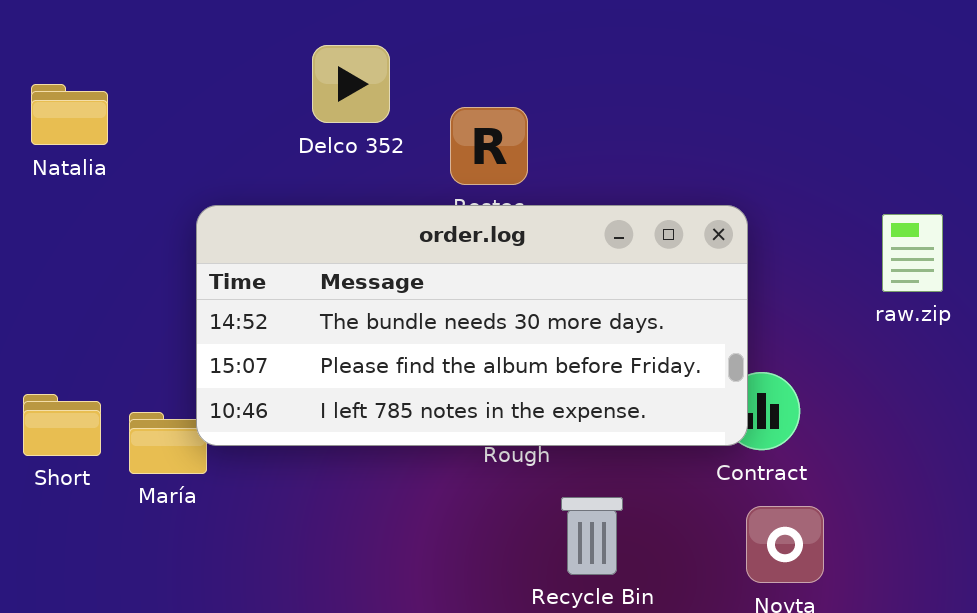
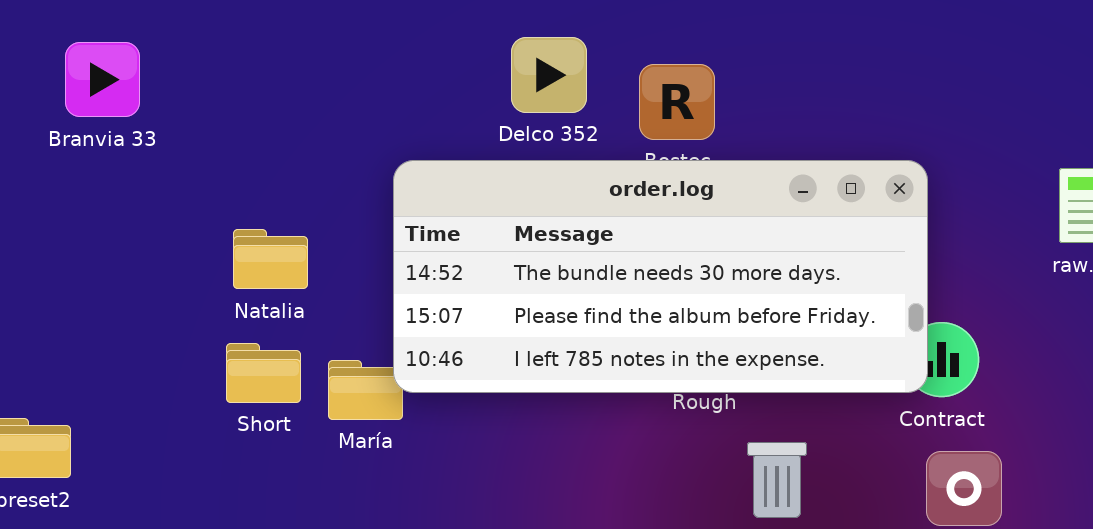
Delco 352: [312,45,390,123] -> [511,37,587,113], moved
Natalia: [31,84,108,145] -> [233,229,308,289], moved

